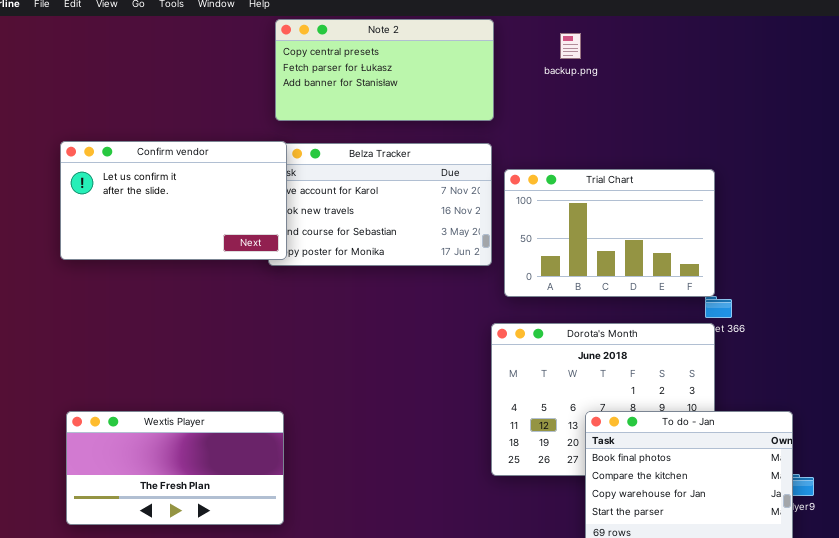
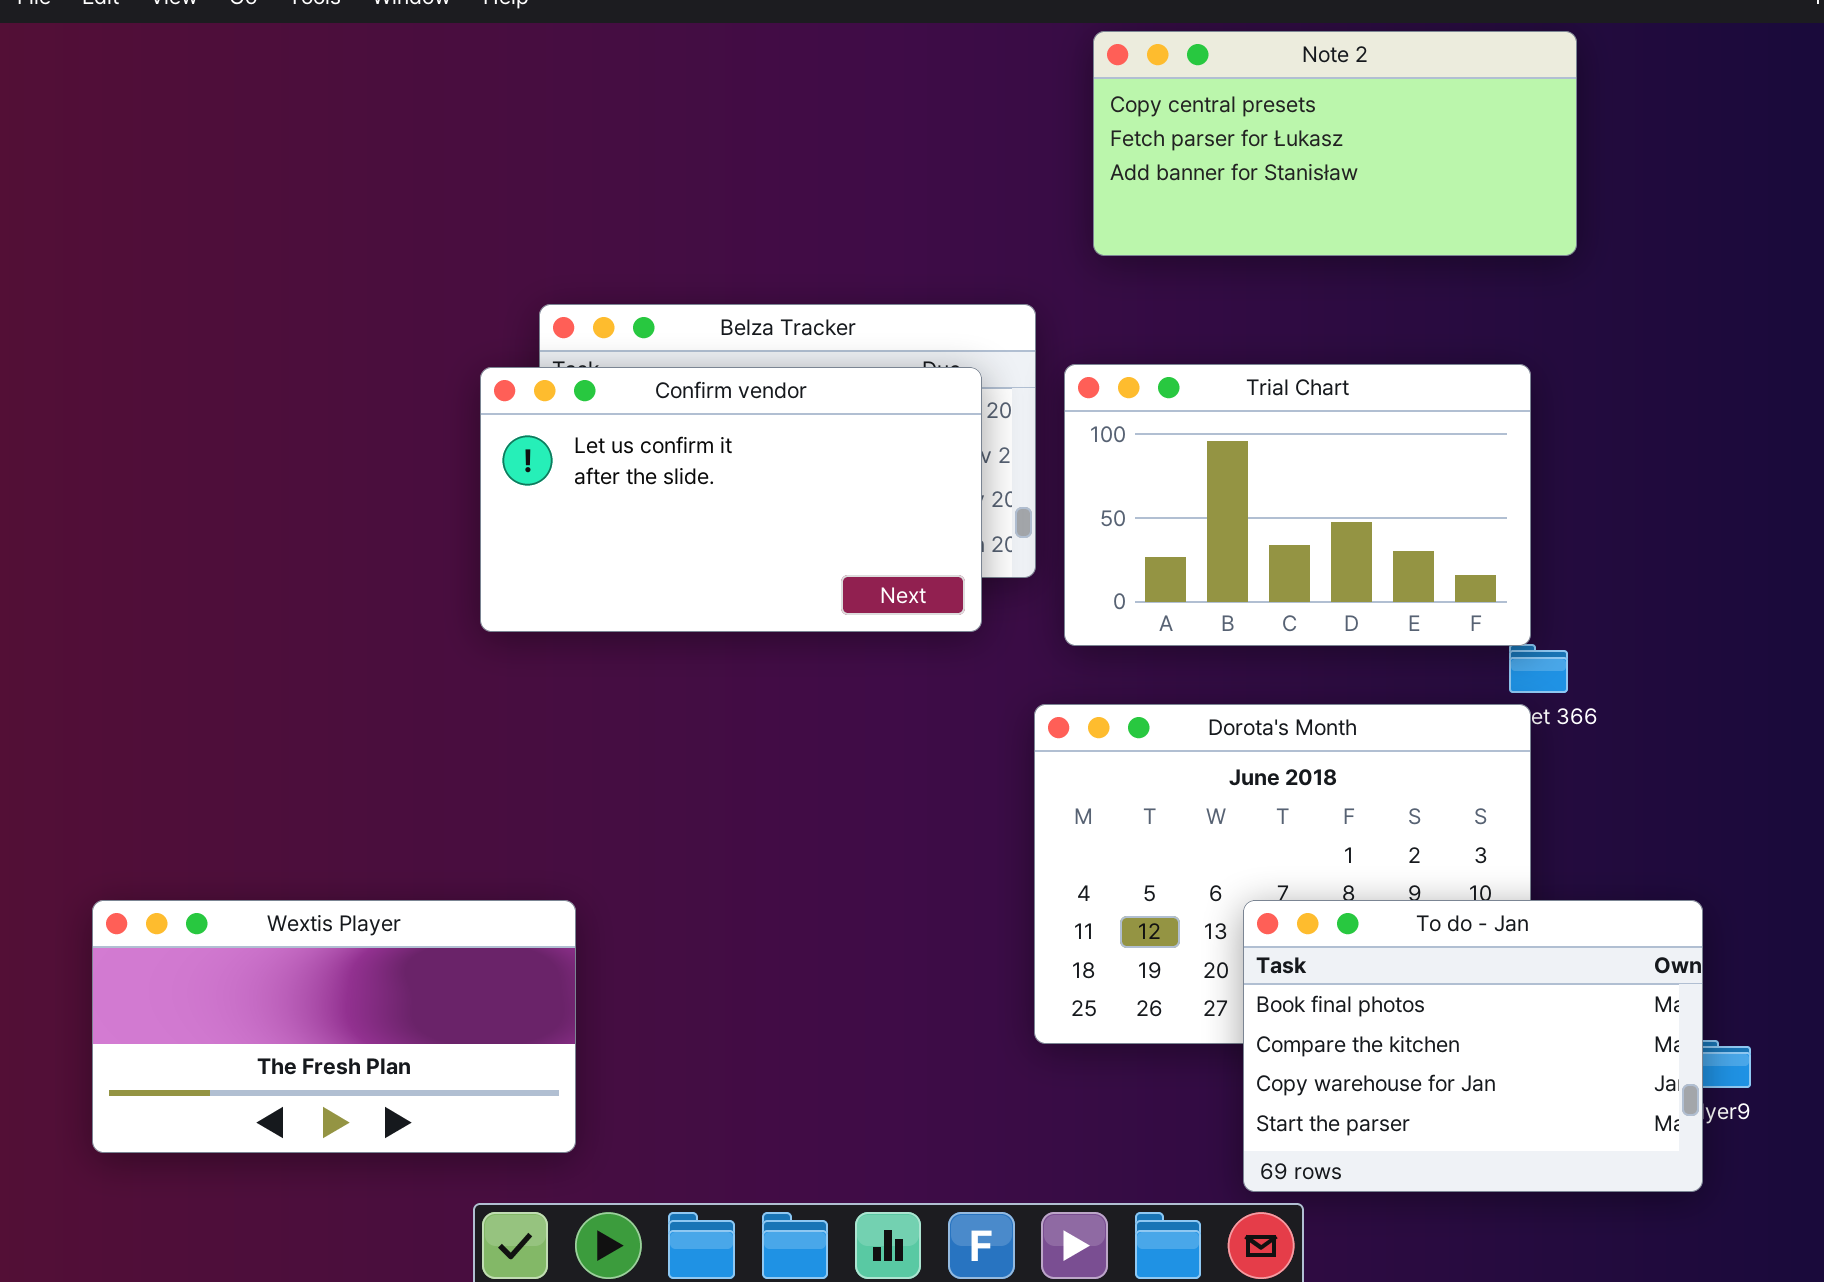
Note 2: [275,19,494,121] -> [1093,31,1577,256], moved
Confirm vendor: [60,141,287,260] -> [480,367,982,632], moved

